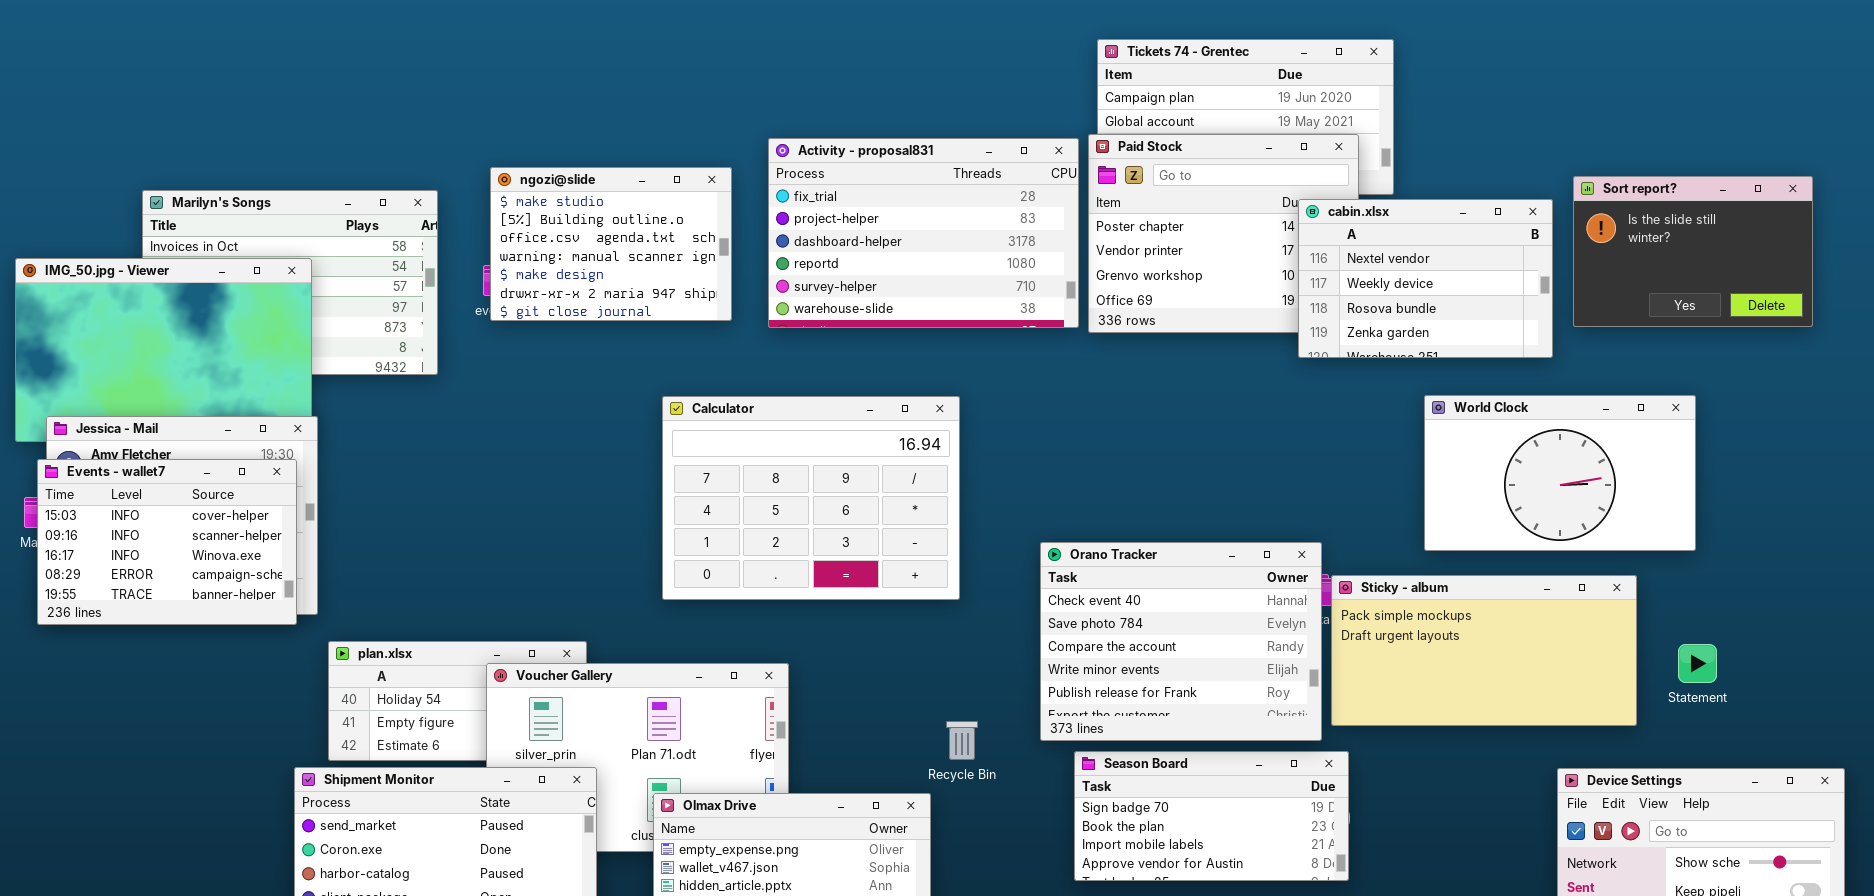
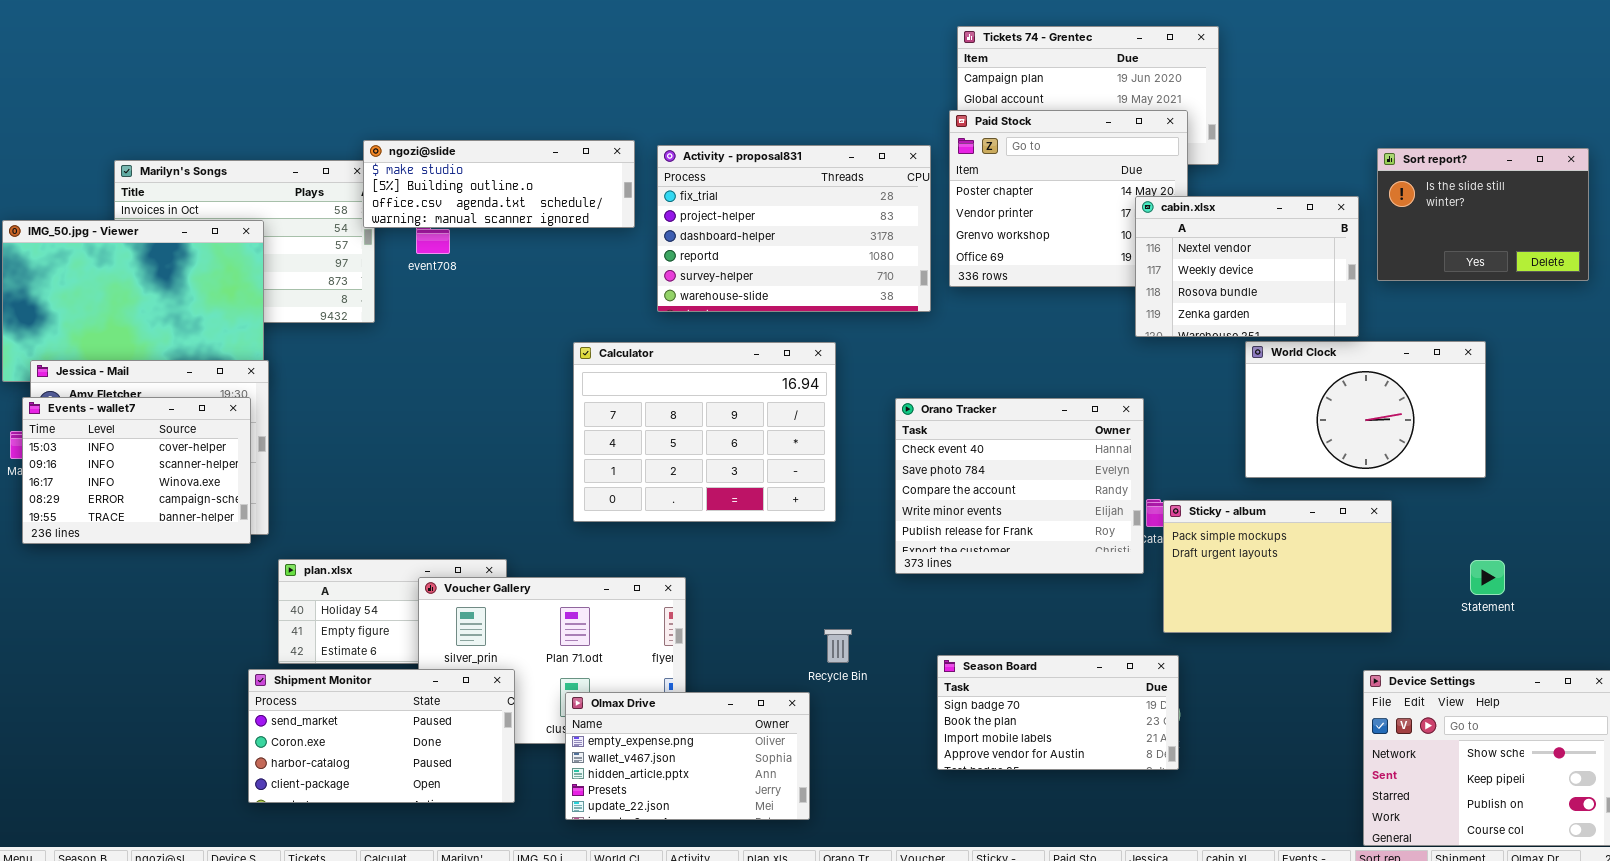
Activity - proposal831: [768,138,1079,328] -> [657,145,931,312], moved
ngozi@slide: [490,167,732,321] -> [363,140,635,228], resized
cabin.xlsx: [1298,199,1553,358] -> [1135,196,1359,337], moved
Orano Tracker: [1040,542,1322,741] -> [895,398,1144,574], moved
Sticky - album: [1331,575,1637,726] -> [1163,500,1392,633], resized

